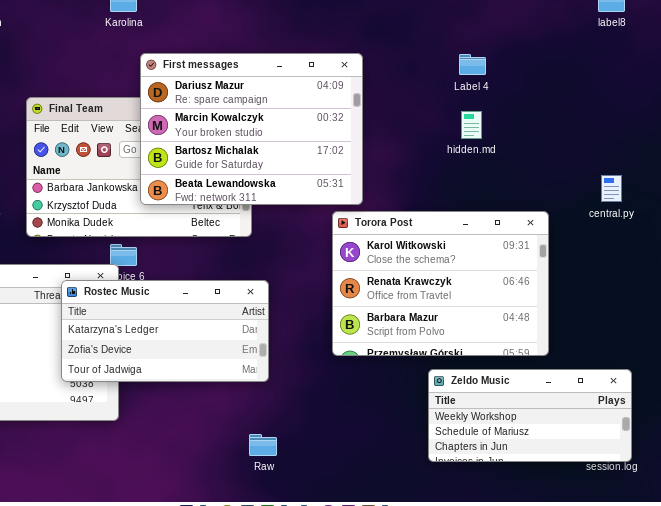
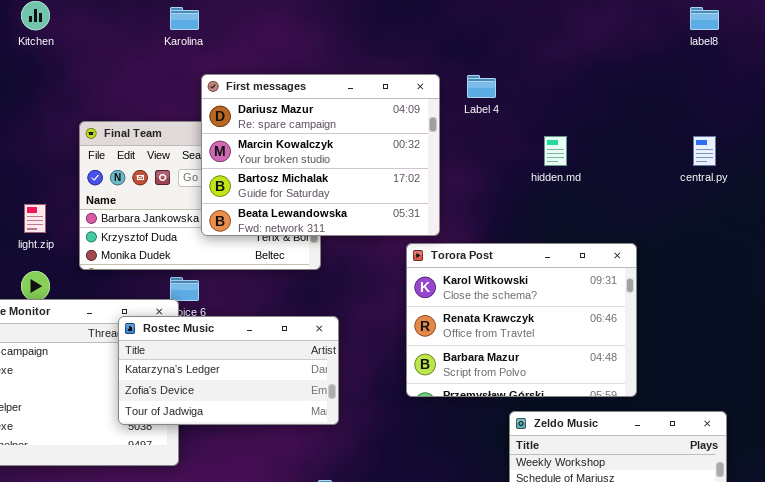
Label 4: [459,54,486,75] -> [467,75,496,98], moved
central.py: [601,175,622,202] -> [693,136,716,166], moved

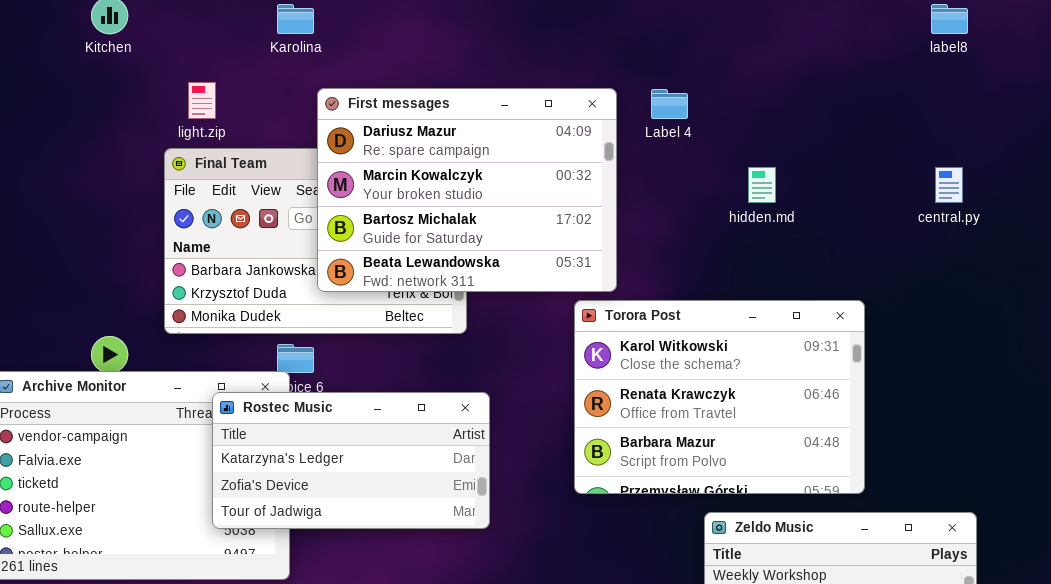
light.zip: [24,204,46,233] -> [188,82,216,119], moved

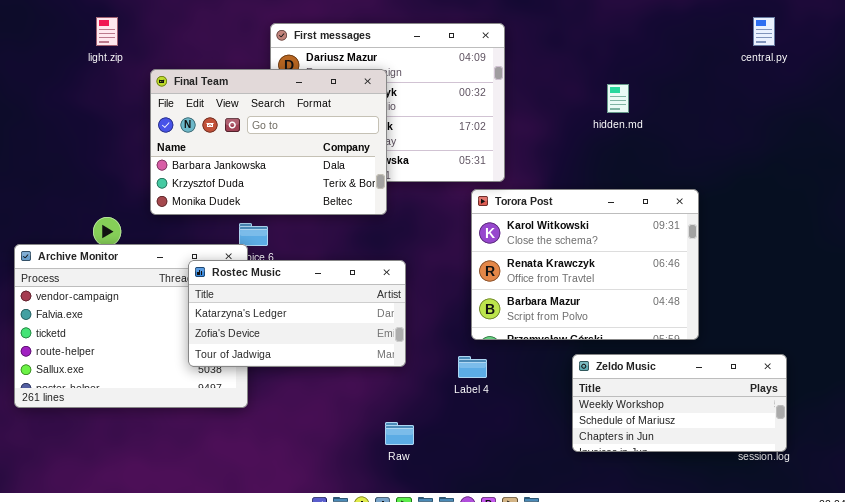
light.zip: [188,82,216,119] -> [96,17,118,46], moved
Label 4: [651,89,688,119] -> [458,356,487,378], moved
Final Team: [164,148,467,334] -> [150,69,387,215], raised
central.py: [935,167,963,203] -> [753,17,775,46], moved

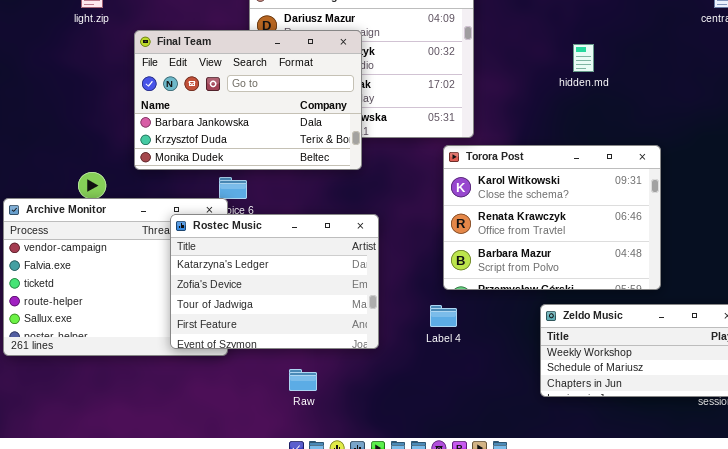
Rostec Music: [188,260,406,367] -> [170,214,379,349], resized
Raw: [385,422,414,445] -> [289,369,317,391], moved

